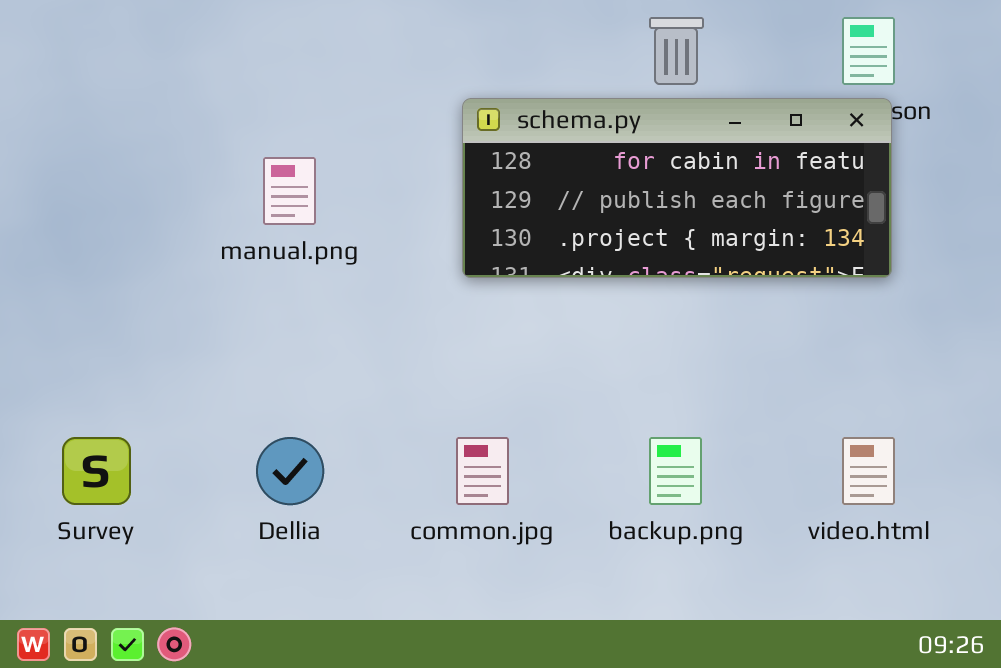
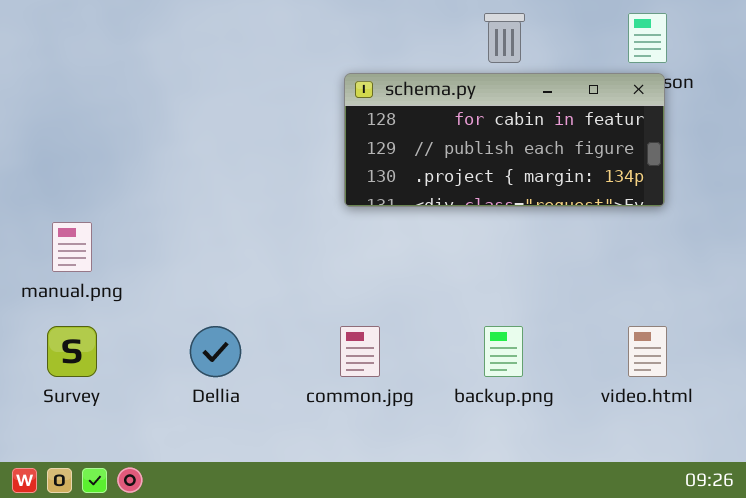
manual.png: [263,157,316,225] -> [52,222,92,272], moved

